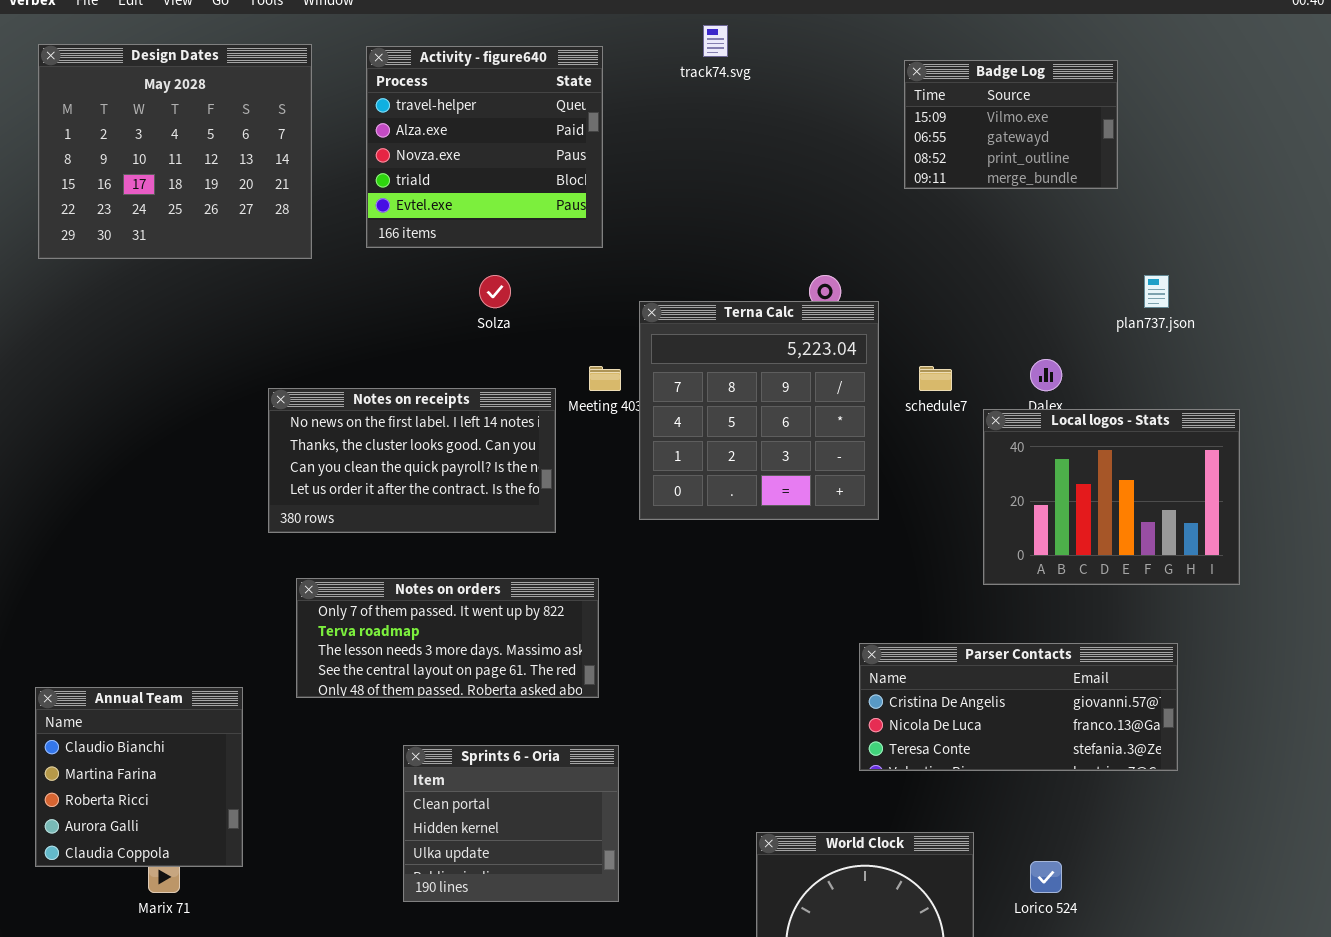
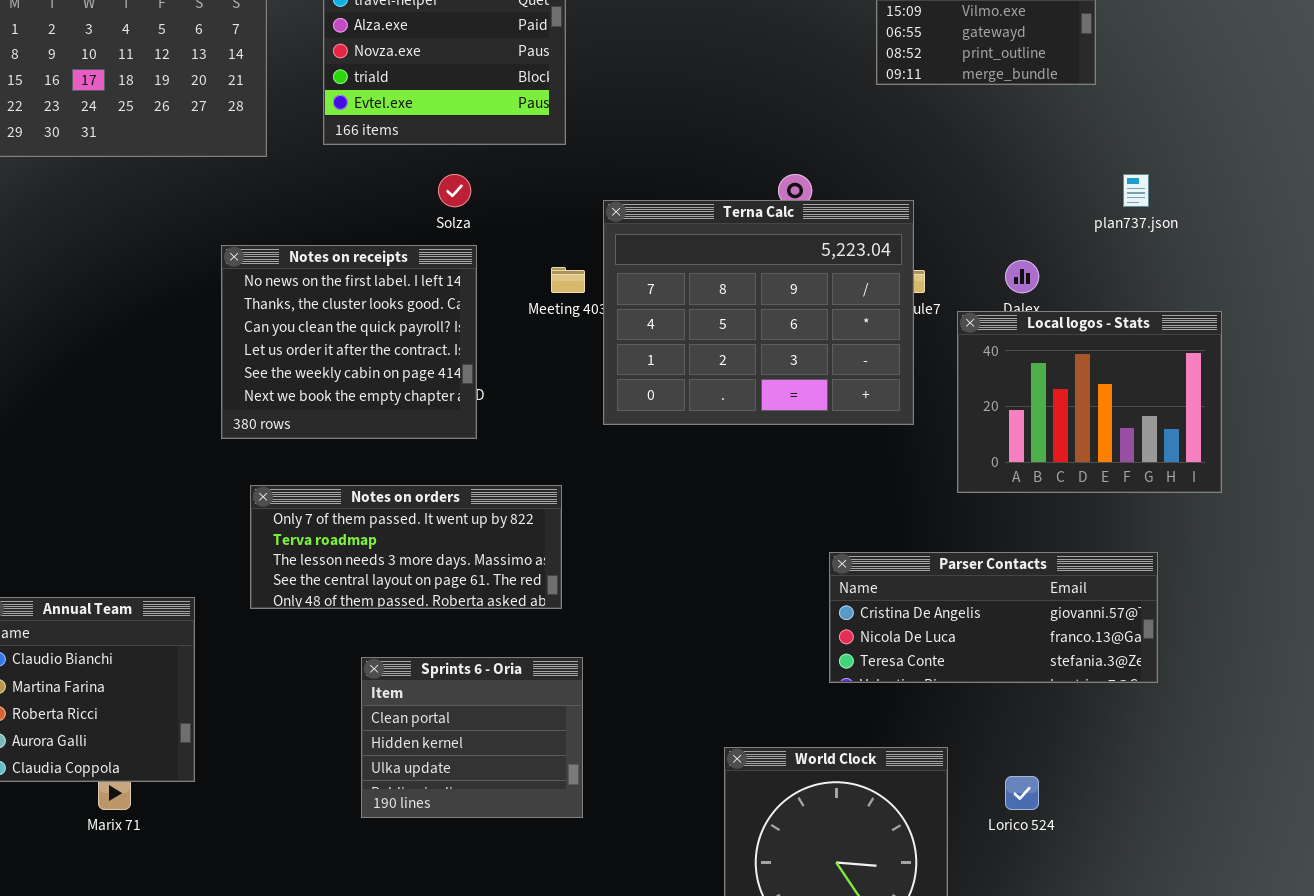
Terna Calc: [639,301,879,520] -> [603,200,914,425], resized
Notes on receipts: [268,388,556,533] -> [221,245,477,439], resized

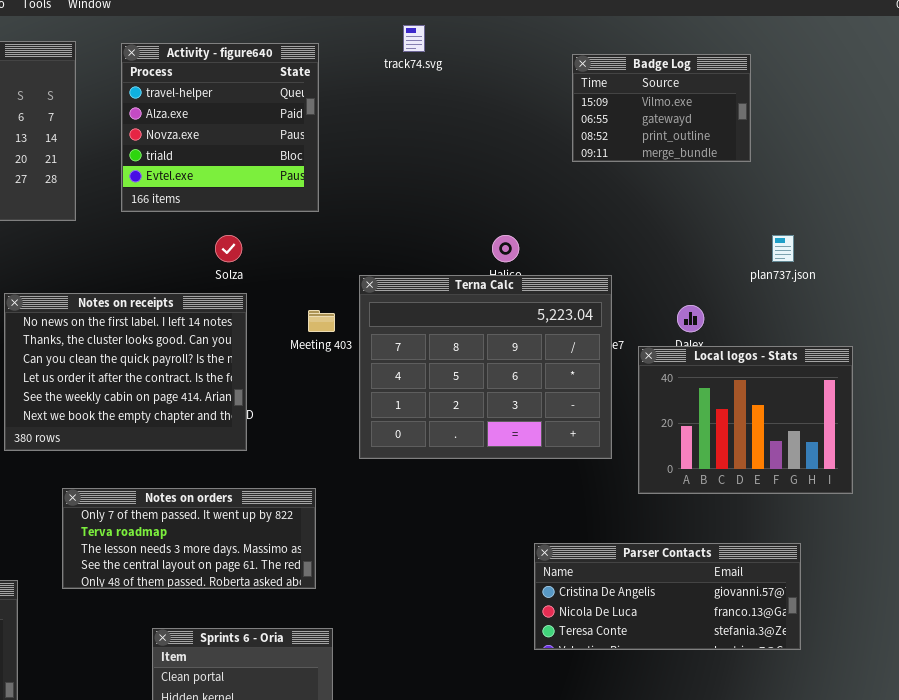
Terna Calc: [603,200,914,425] -> [359,275,612,459], moved
Notes on receipts: [221,245,477,439] -> [4,293,247,451], resized

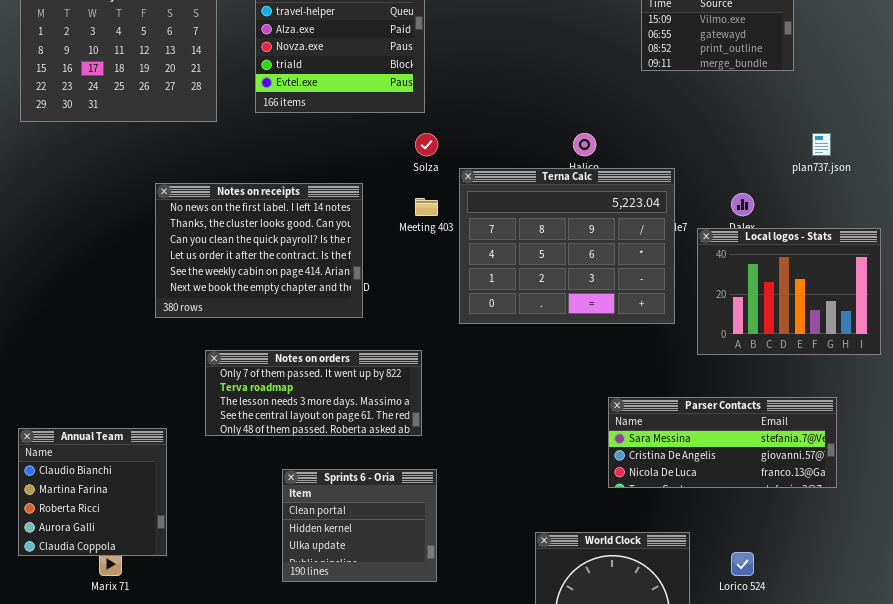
Solza: [215,235,242,262] -> [415,133,438,156], moved
Parser Contacts: [534,543,801,650] -> [608,397,837,488], scrolled up 1 row

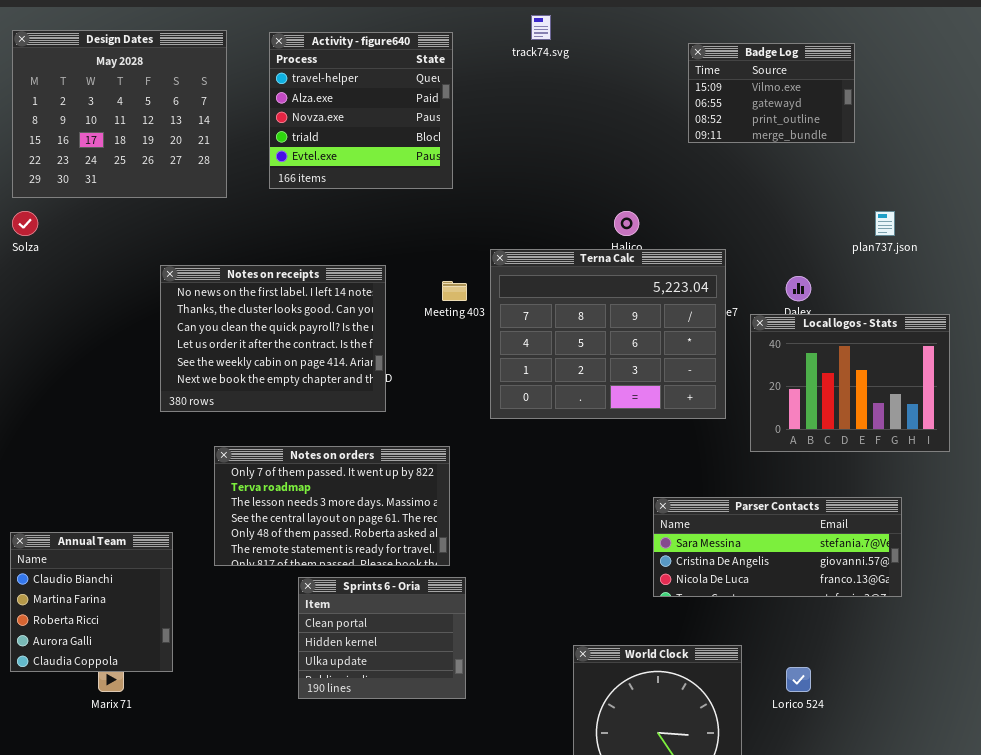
Solza: [415,133,438,156] -> [12,211,38,236], moved
Notes on orders: [205,350,422,436] -> [214,446,450,566], resized

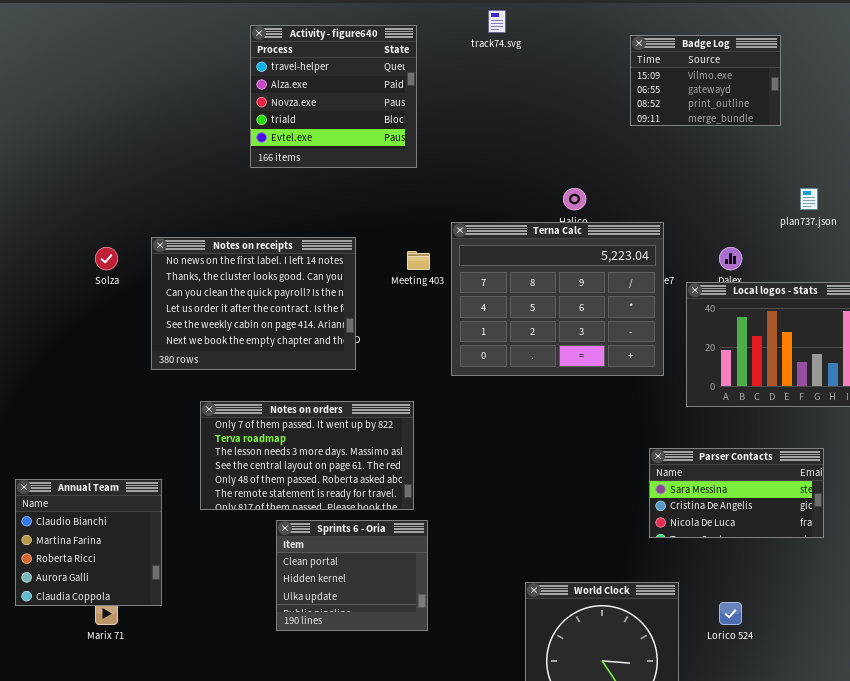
Design Dates: [12,30,227,198] -> none, closed
Solza: [12,211,38,236] -> [95,247,118,270], moved
Parser Contacts: [653,497,902,597] -> [649,448,824,538], resized

